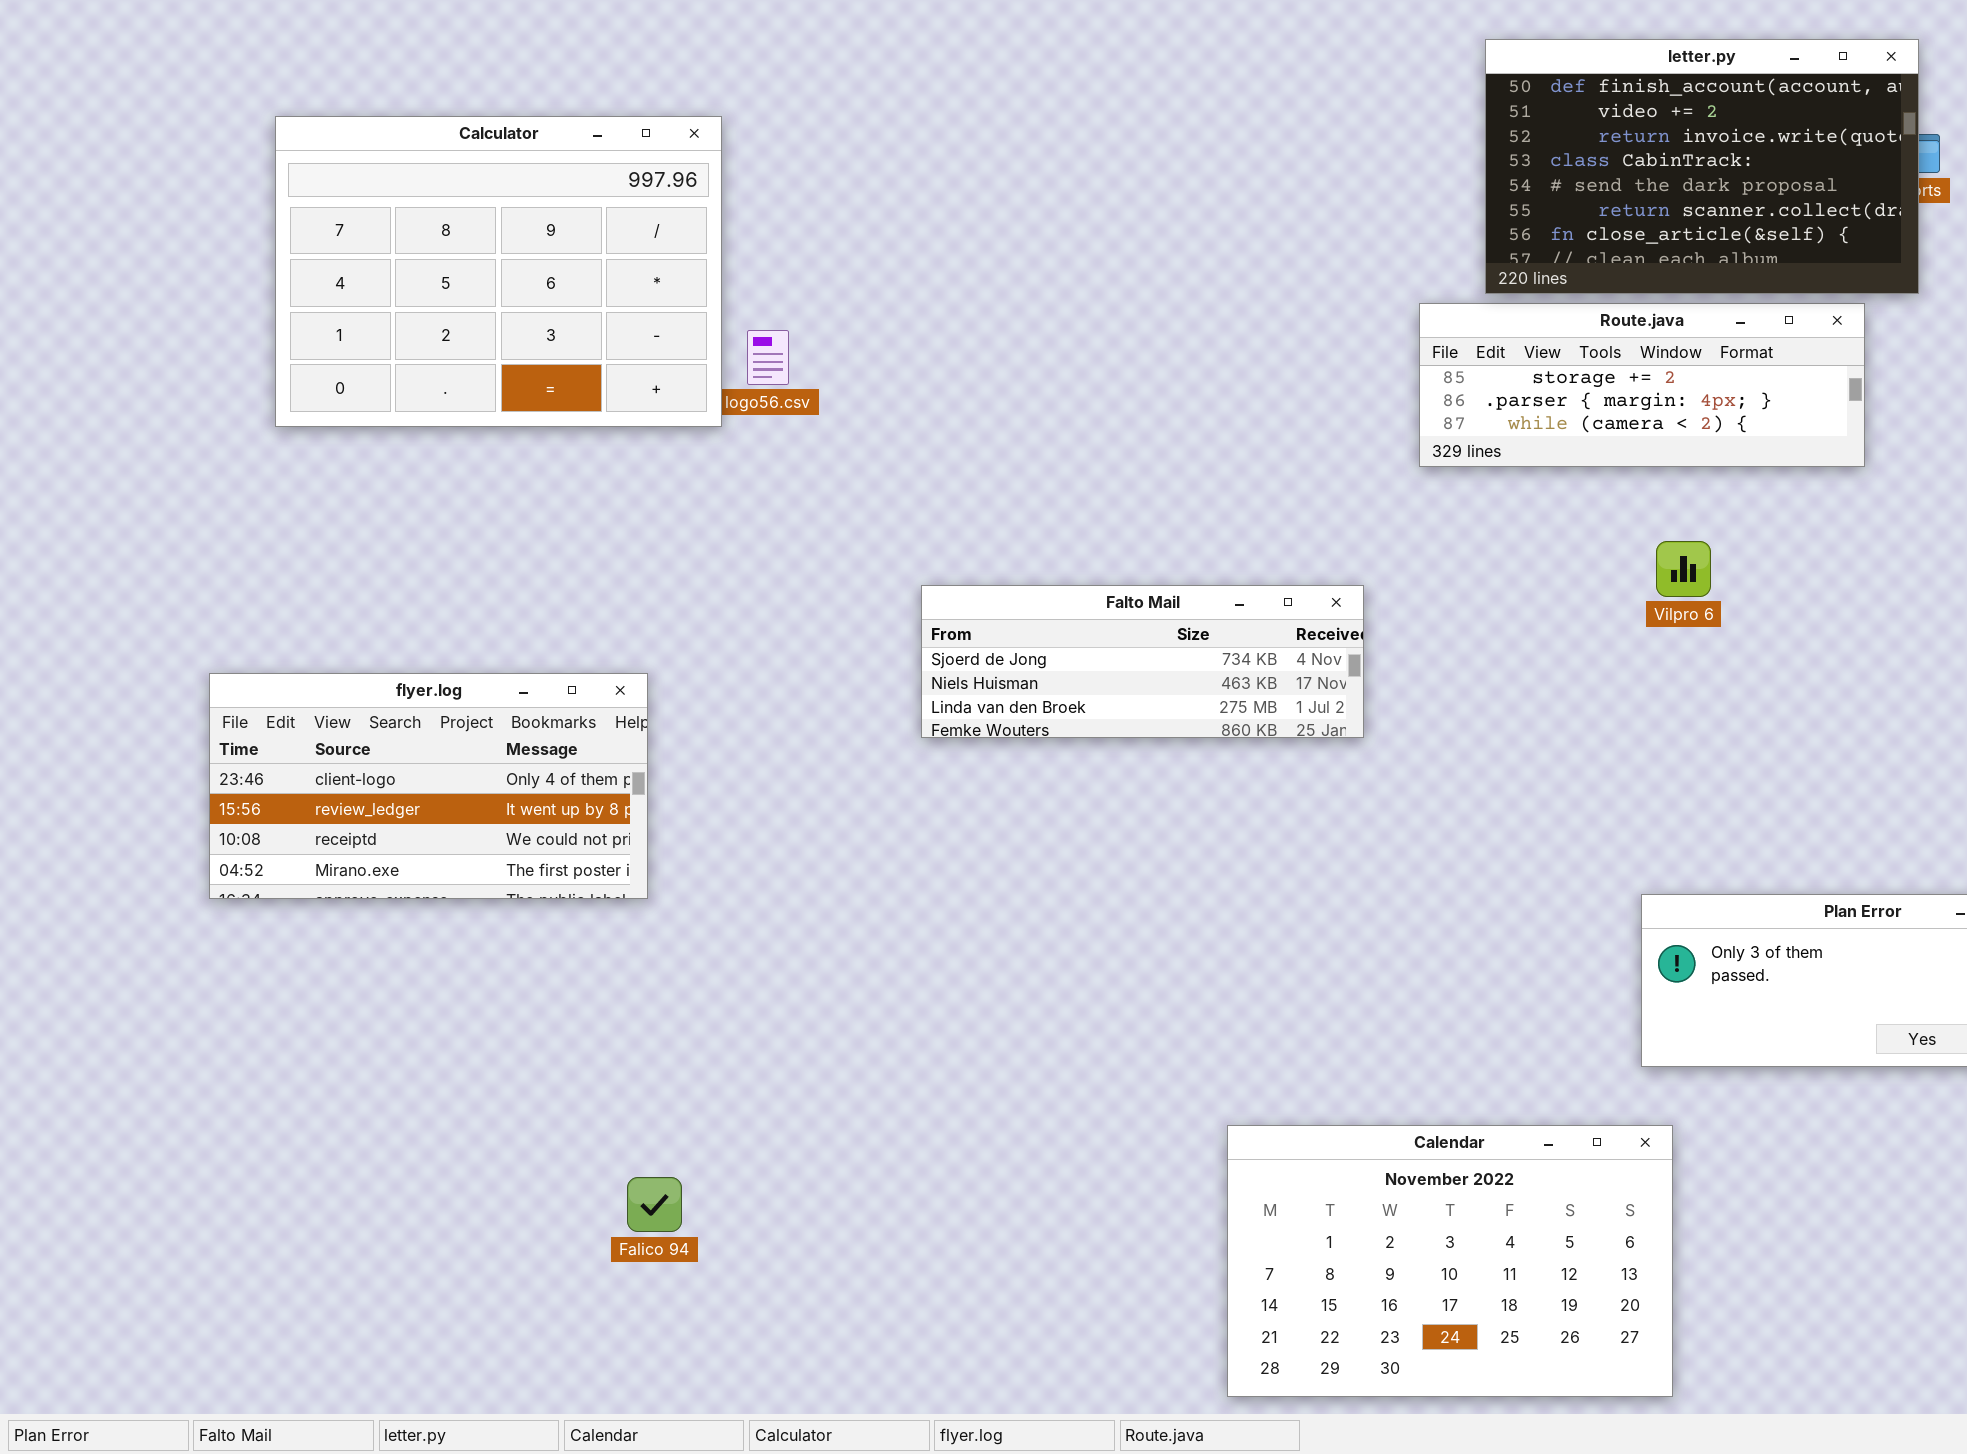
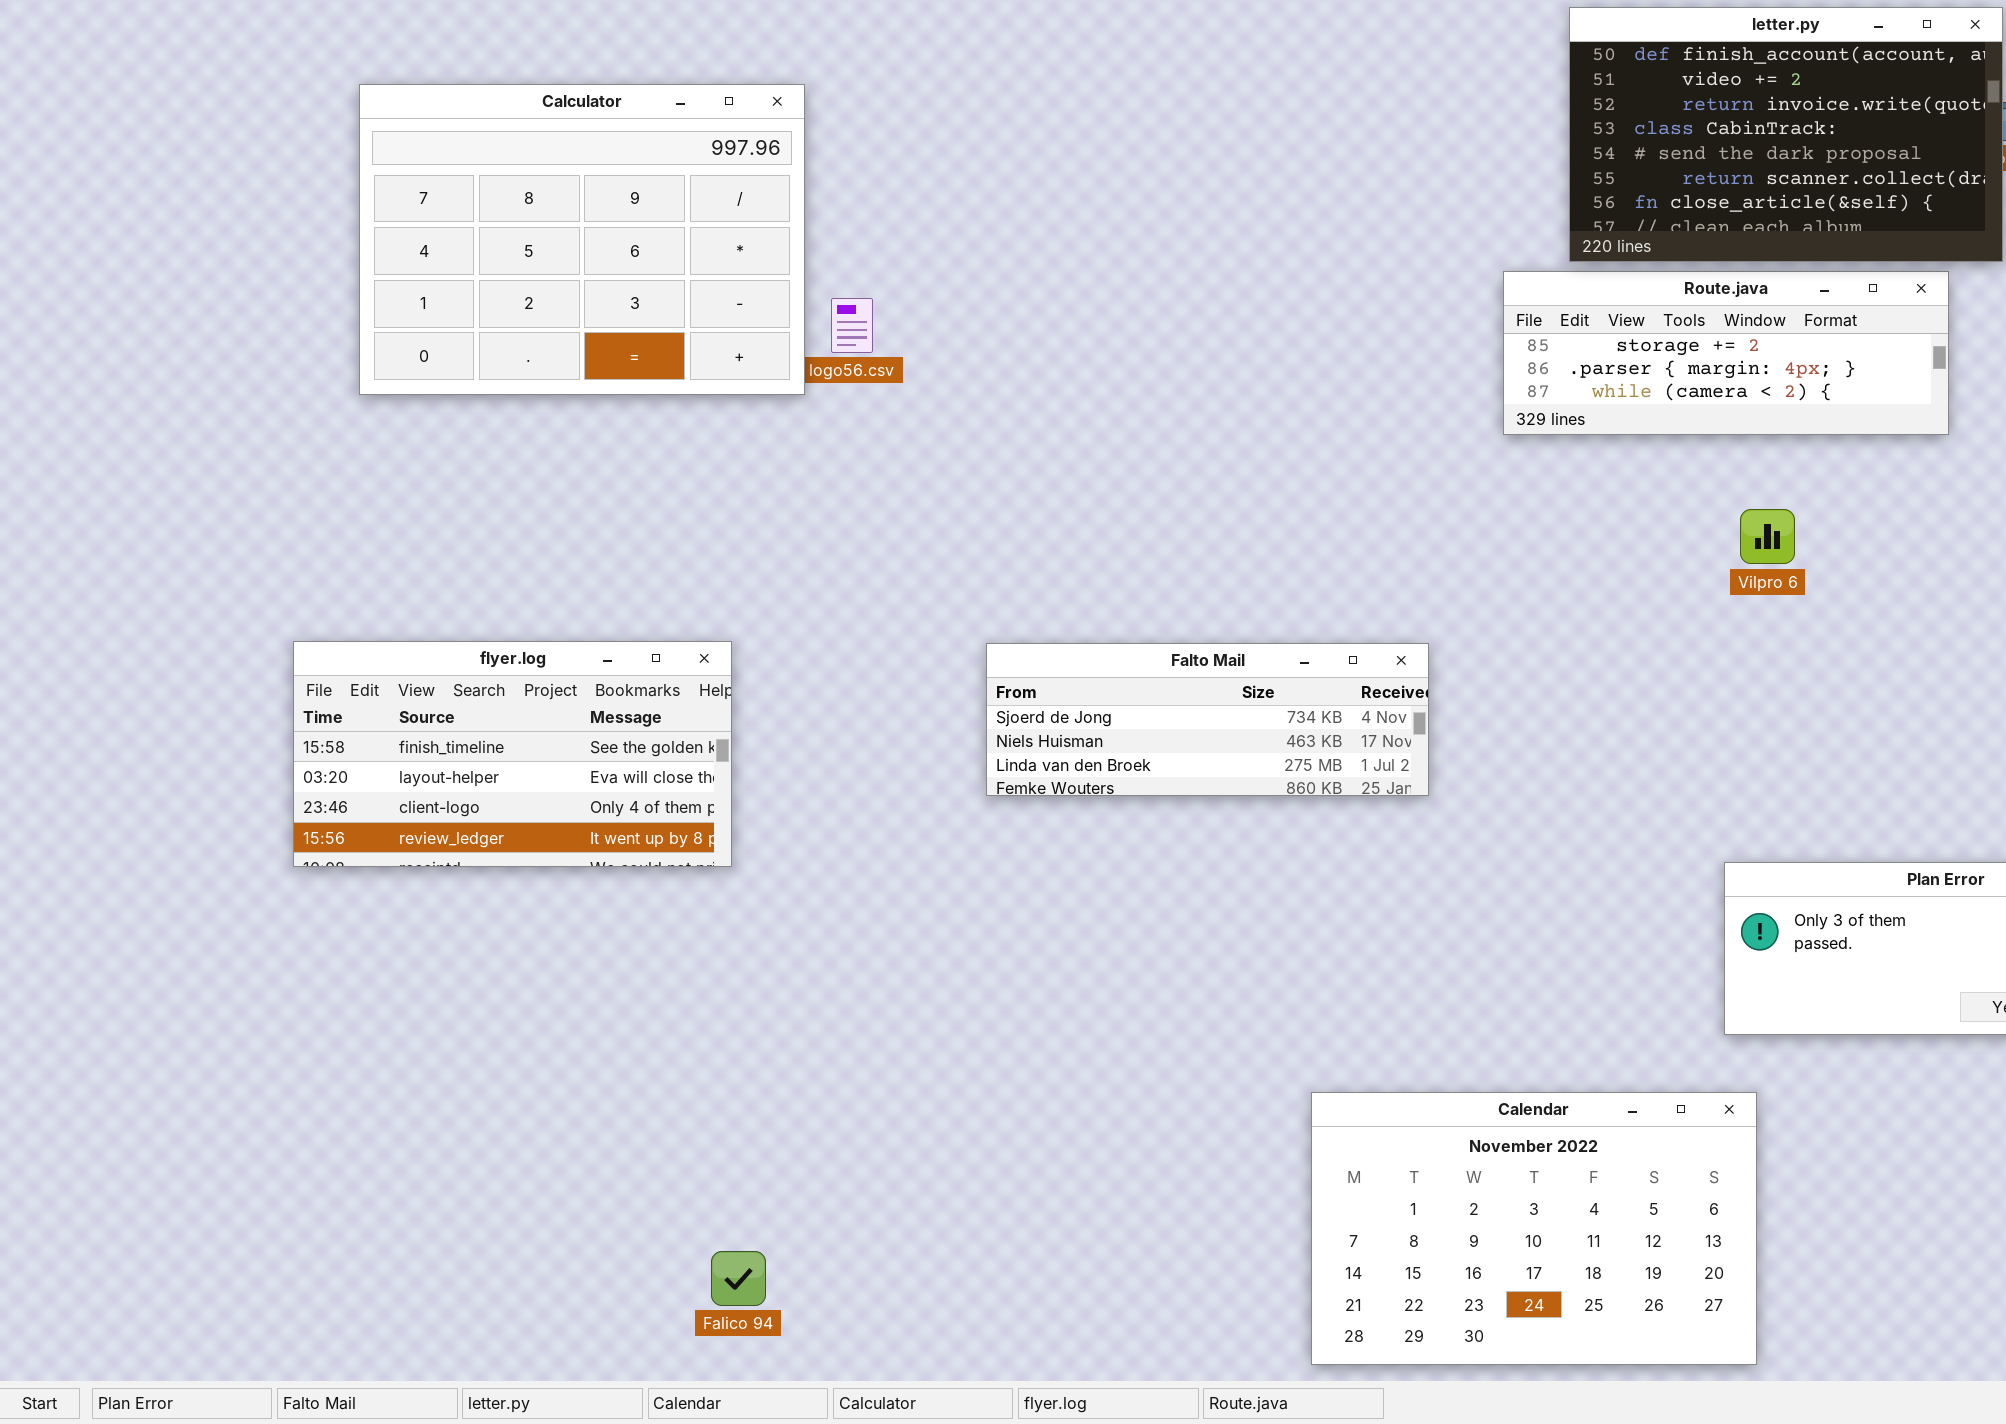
Falto Mail: [921,585,1364,738] -> [986,643,1429,796], moved
flyer.log: [209,673,648,899] -> [293,641,732,867], scrolled up 2 rows
Falico 94: [627,1177,682,1232] -> [711,1251,766,1306], moved

